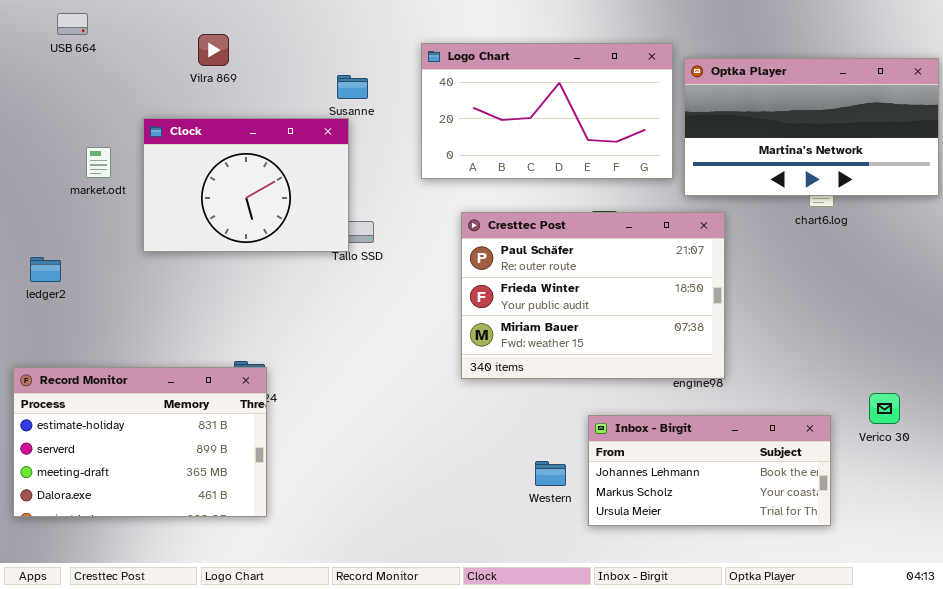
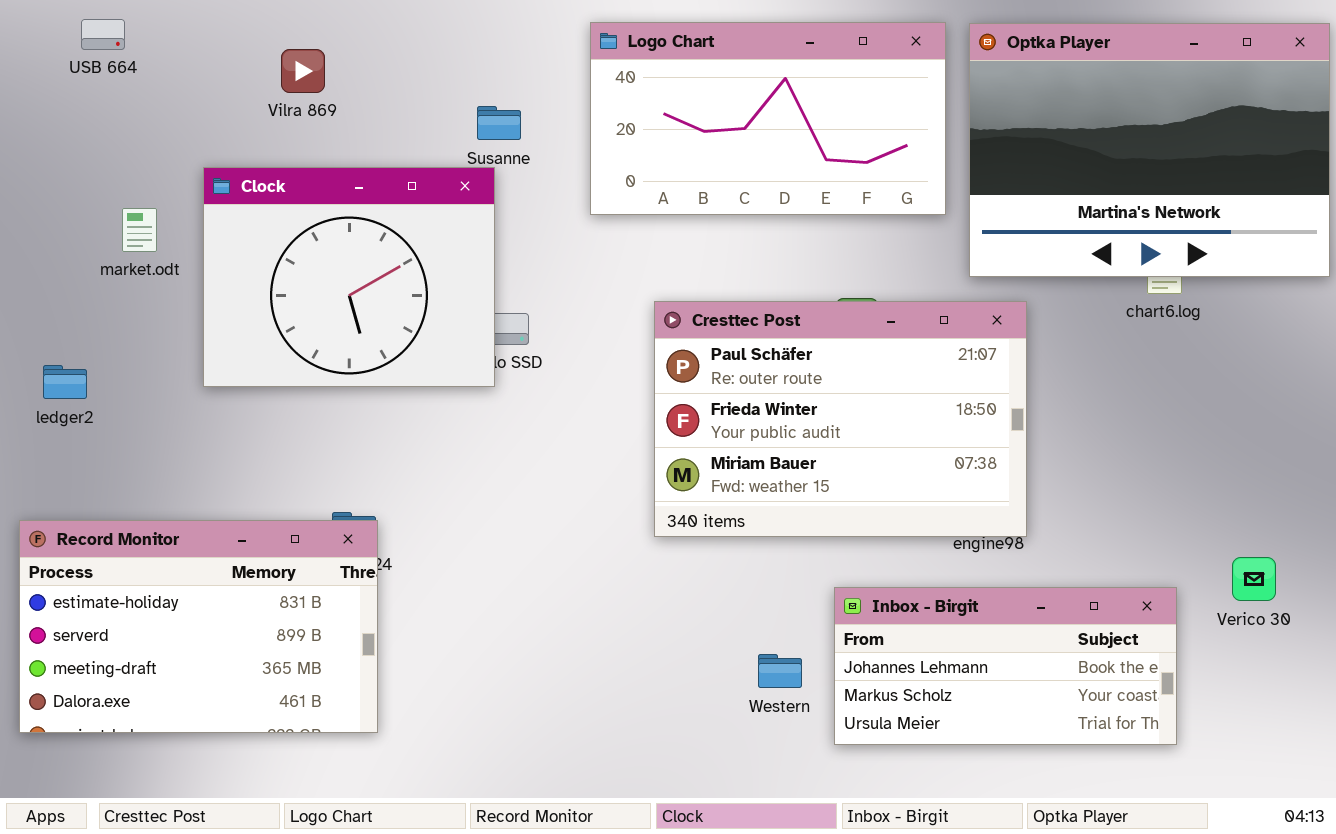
Logo Chart: [421,43,673,179] -> [590,22,946,215], moved
Optka Player: [684,58,939,196] -> [969,23,1330,277], resized
Clock: [143,118,349,252] -> [203,167,495,387], resized

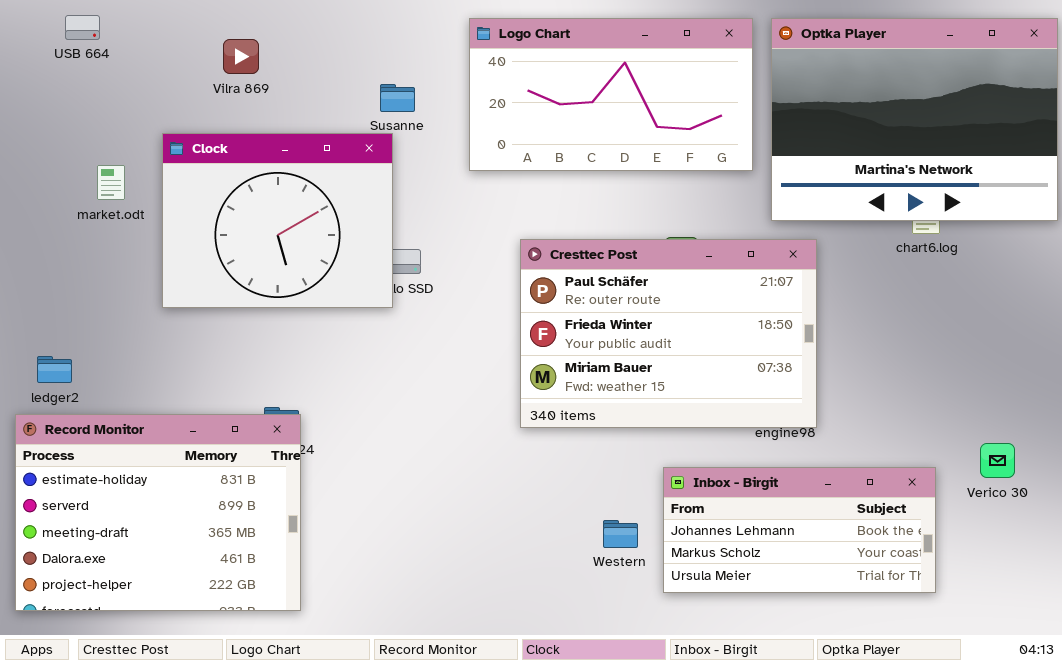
ledger2: [43,365,87,399] -> [37,356,72,383], moved
Record Monitor: [19,520,378,733] -> [15,414,301,611], resized

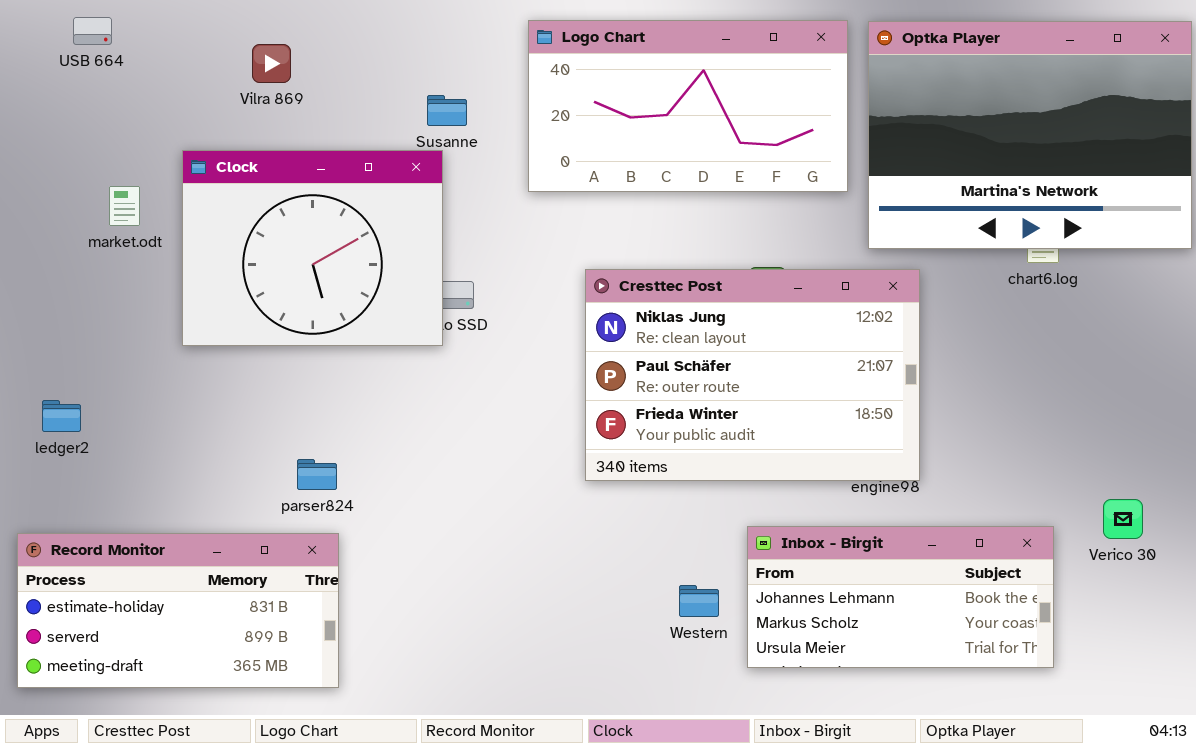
Cresttec Post: [520,239,817,428] -> [585,269,920,481], scrolled up 1 row
Record Monitor: [15,414,301,611] -> [17,533,339,688], resized

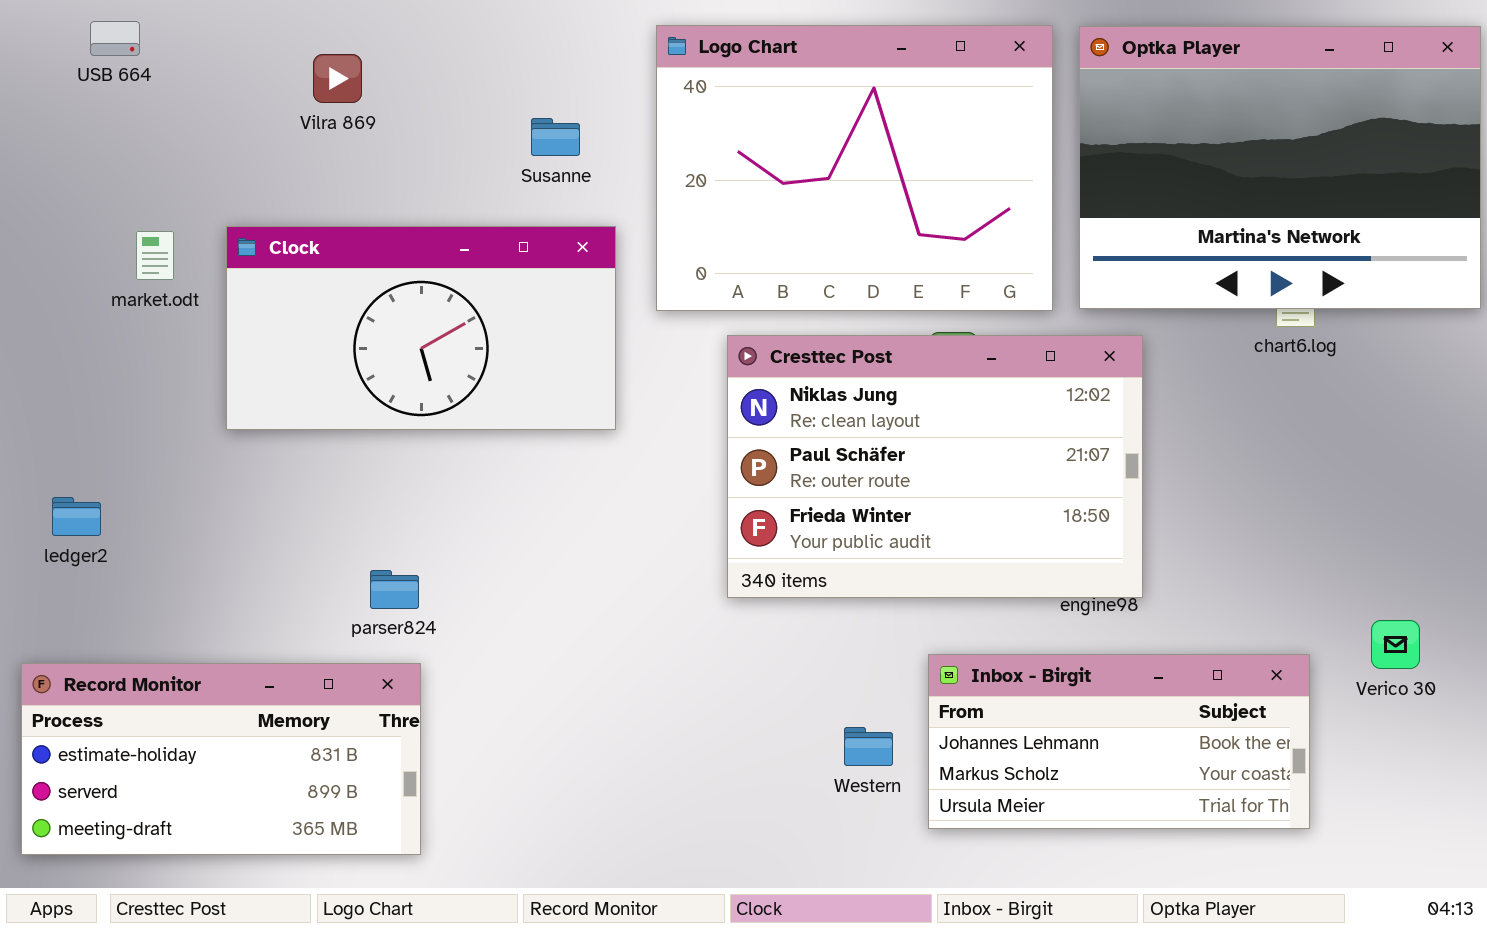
Logo Chart: [528,20,848,192] -> [656,25,1053,311], resized
Clock: [182,150,443,346] -> [226,226,616,430], resized

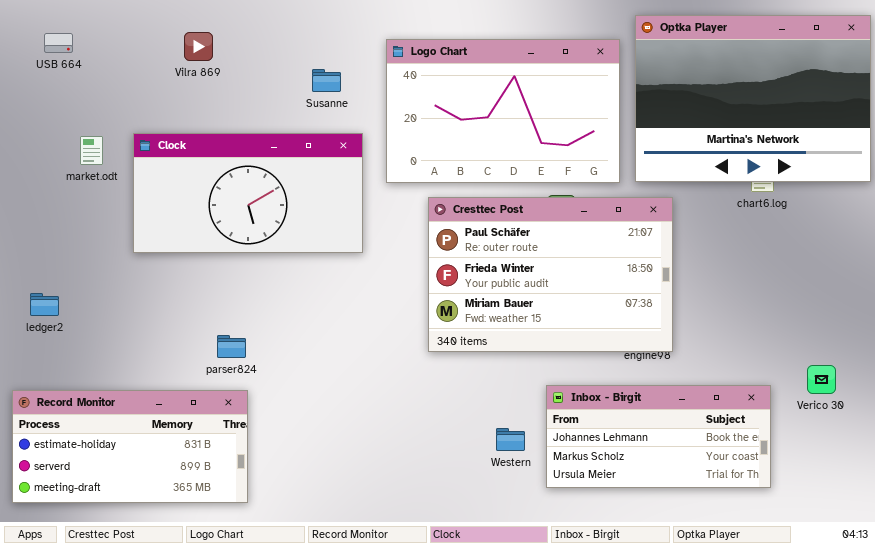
USB 664: [90,21,140,56] -> [44,33,73,53], moved
Logo Chart: [656,25,1053,311] -> [386,39,620,183], resized
Cresttec Post: [727,335,1143,598] -> [428,197,673,352], scrolled down 1 row

